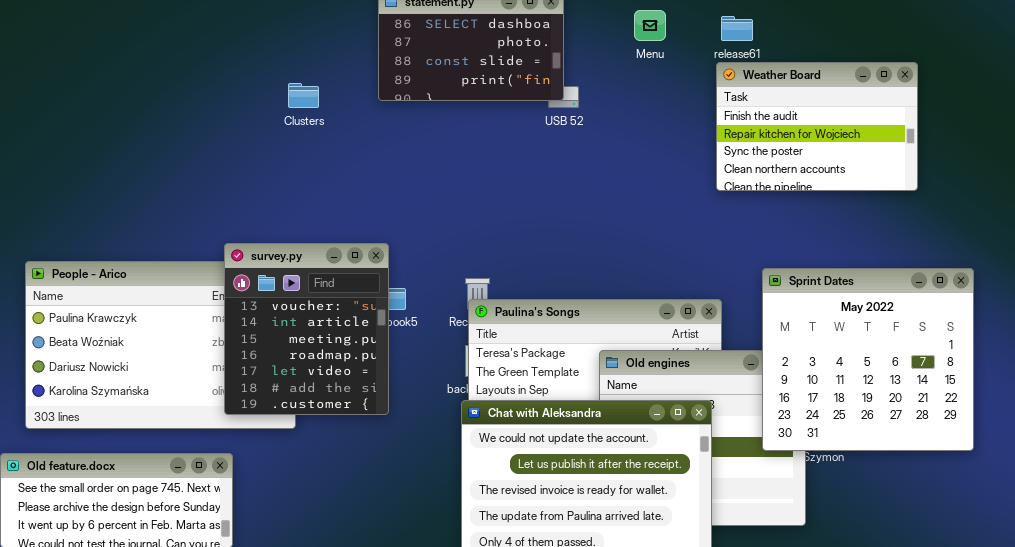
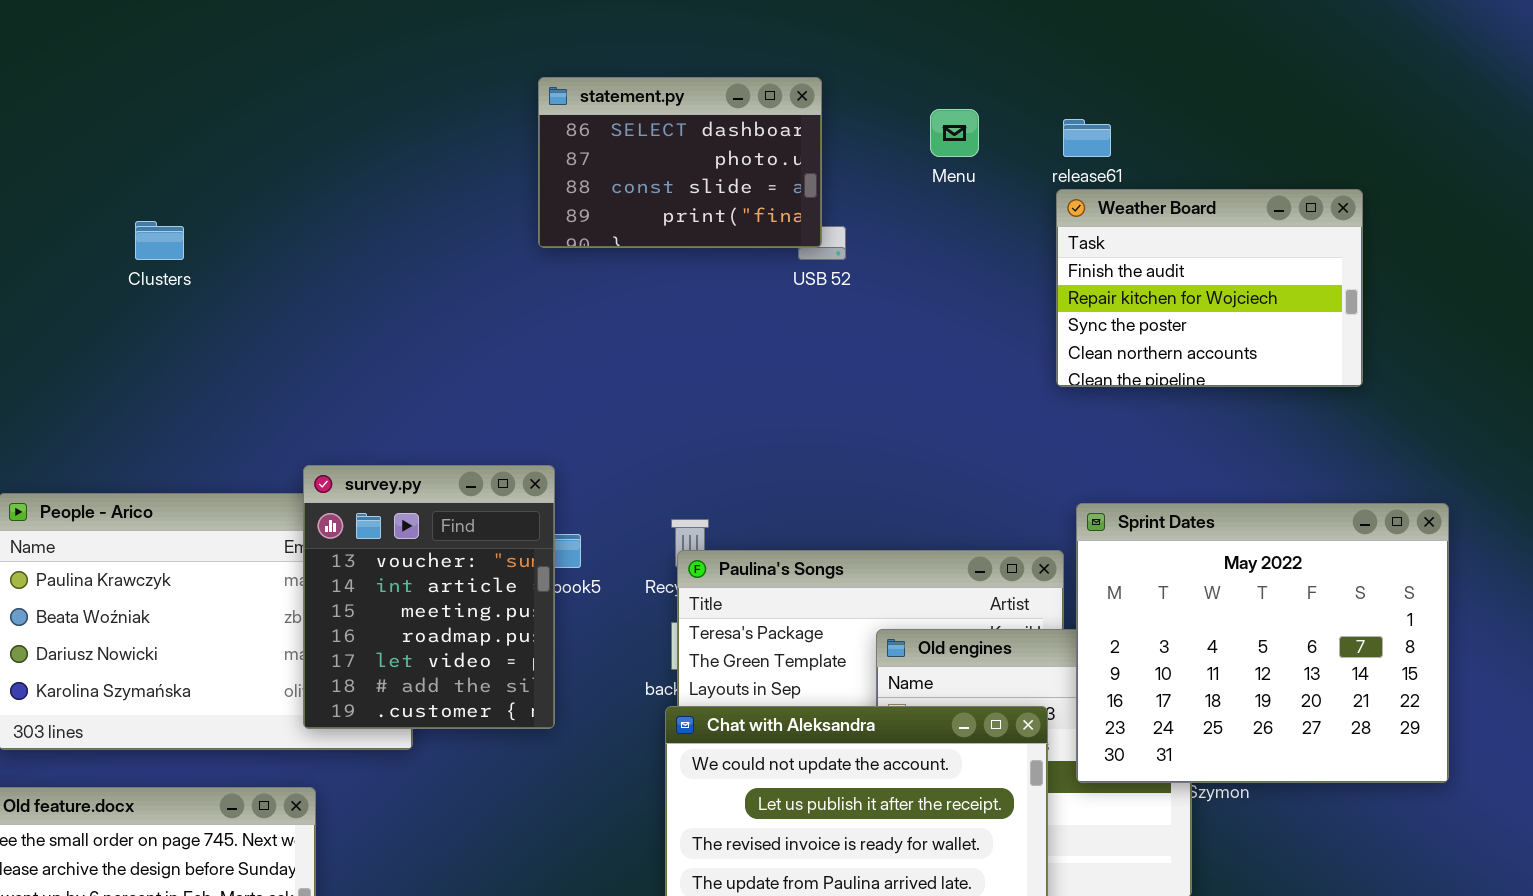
Clusters: [288,83,319,108] -> [135,221,184,260], moved
Sprint Dates: [762,268,974,451] -> [1076,503,1449,783], resized

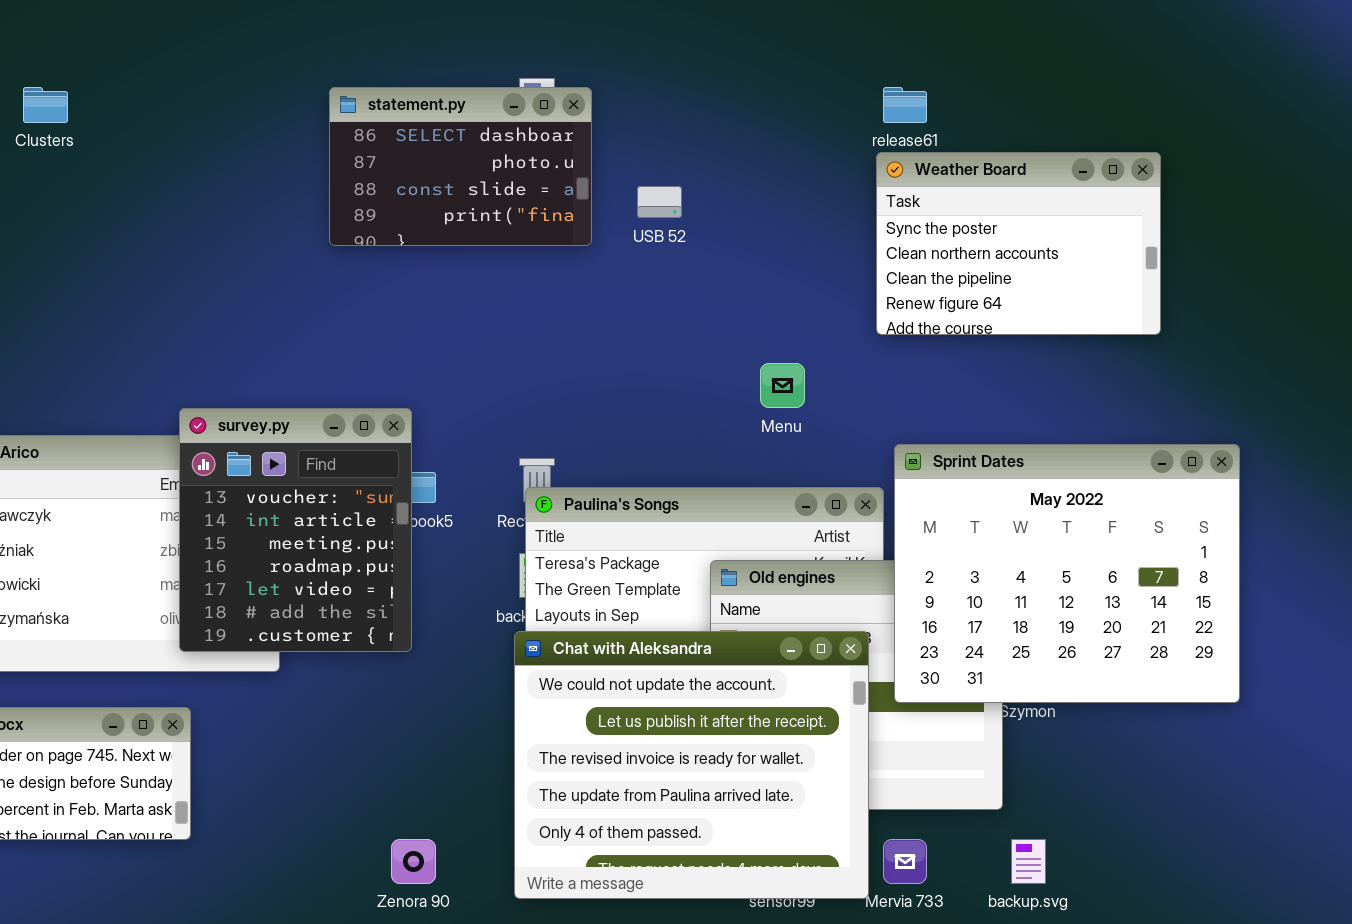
statement.py: [538,77,822,248] -> [329,87,592,246], moved
Menu: [930,109,979,157] -> [760,363,805,408], moved
Weather Board: [1056,189,1363,387] -> [876,152,1161,335], scrolled down 2 rows
Clusters: [135,221,184,260] -> [23,87,68,123], moved

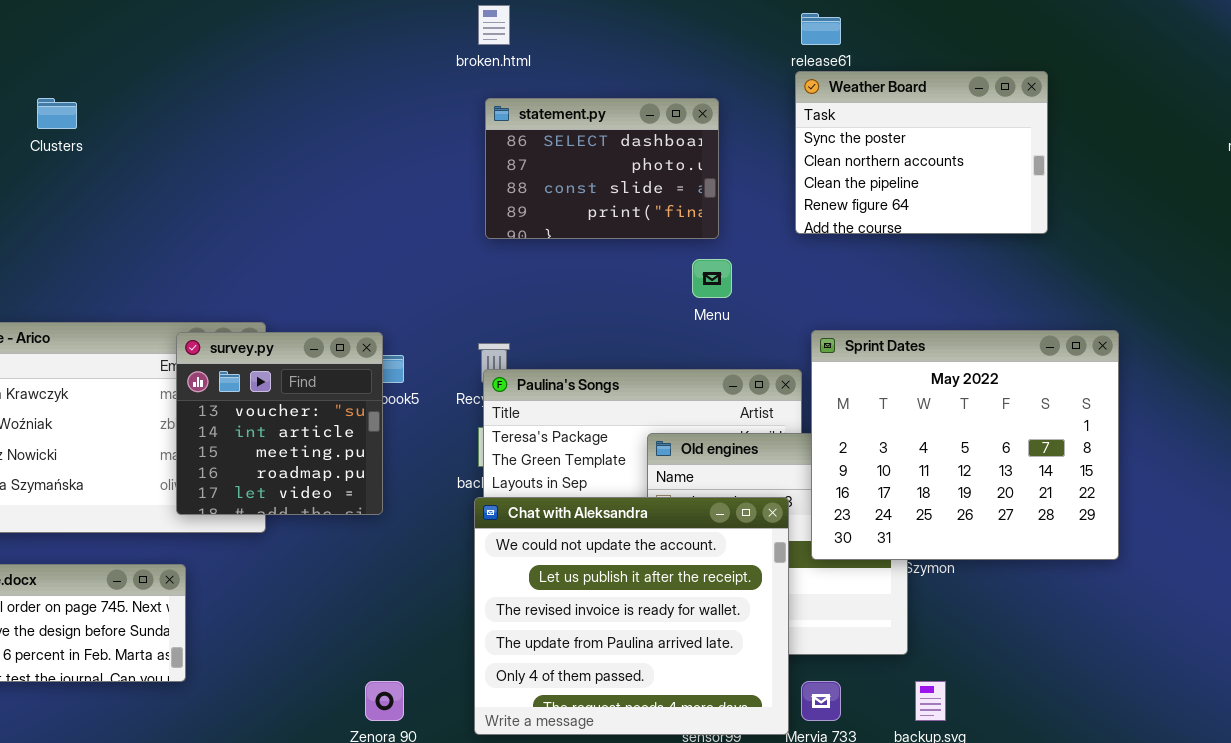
Clusters: [23,87,68,123] -> [37,98,77,129], moved
statement.py: [329,87,592,246] -> [485,98,719,239], moved
survey.py: [179,408,412,652] -> [176,332,383,515], resized

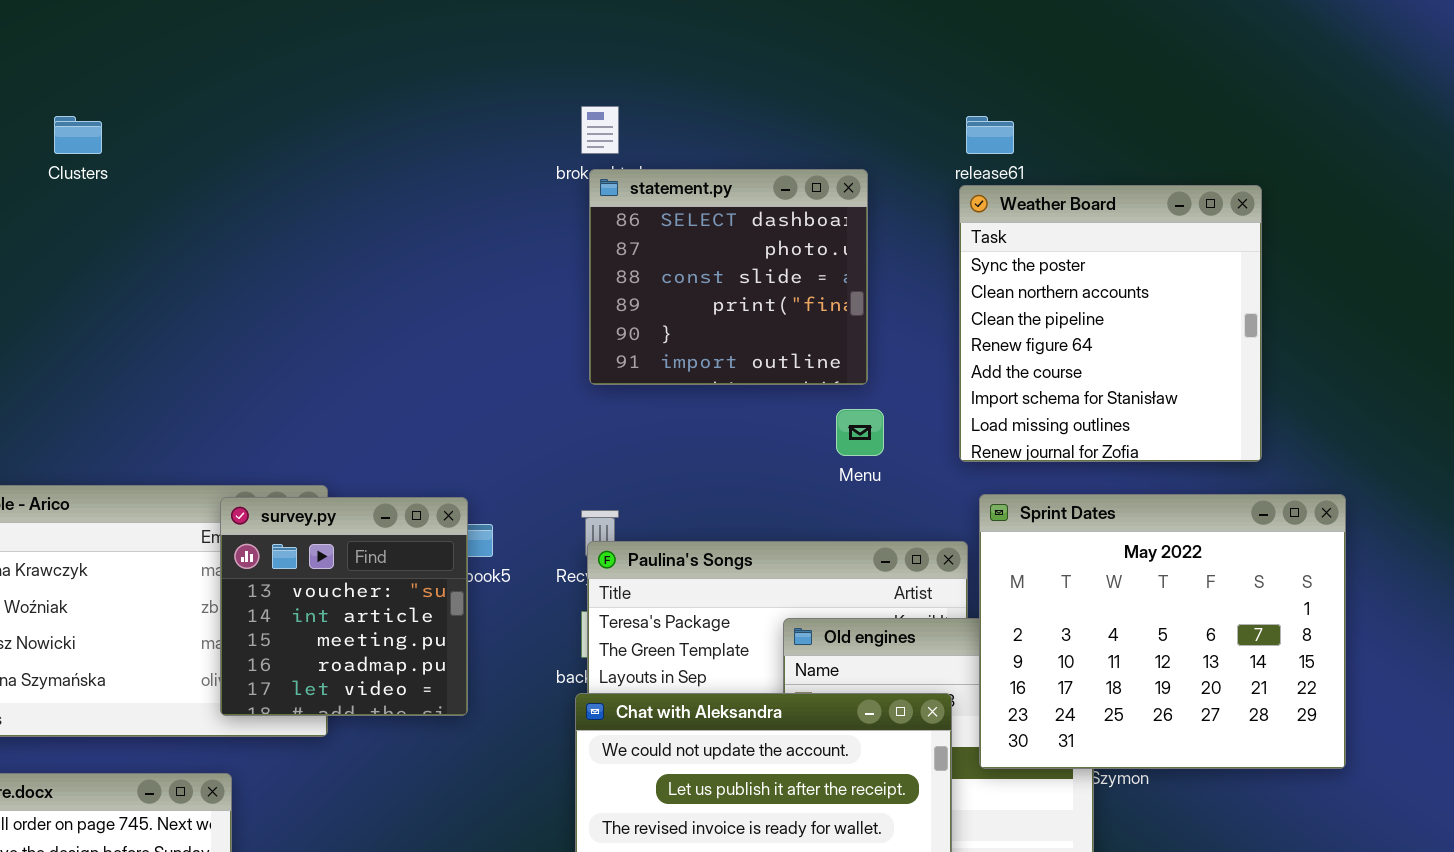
Weather Board: [795,71,1048,234] -> [959,185,1262,462], resized
Clusters: [37,98,77,129] -> [54,116,102,154], moved
statement.py: [485,98,719,239] -> [589,169,868,385], resized

